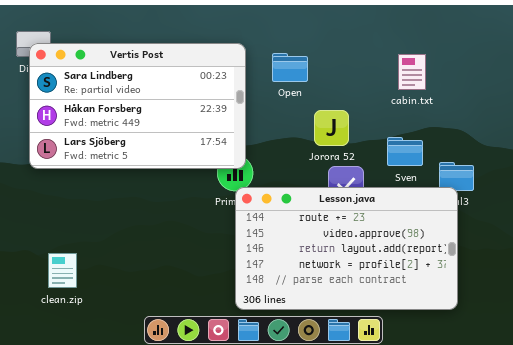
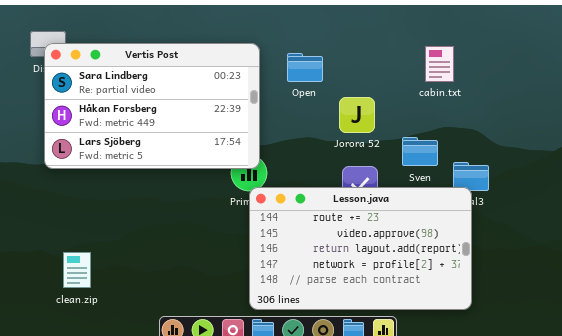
cabin.txt: [398,54,426,90] -> [425,46,454,82], moved
Jorora 52: [314,110,349,146] -> [339,97,375,133], moved

